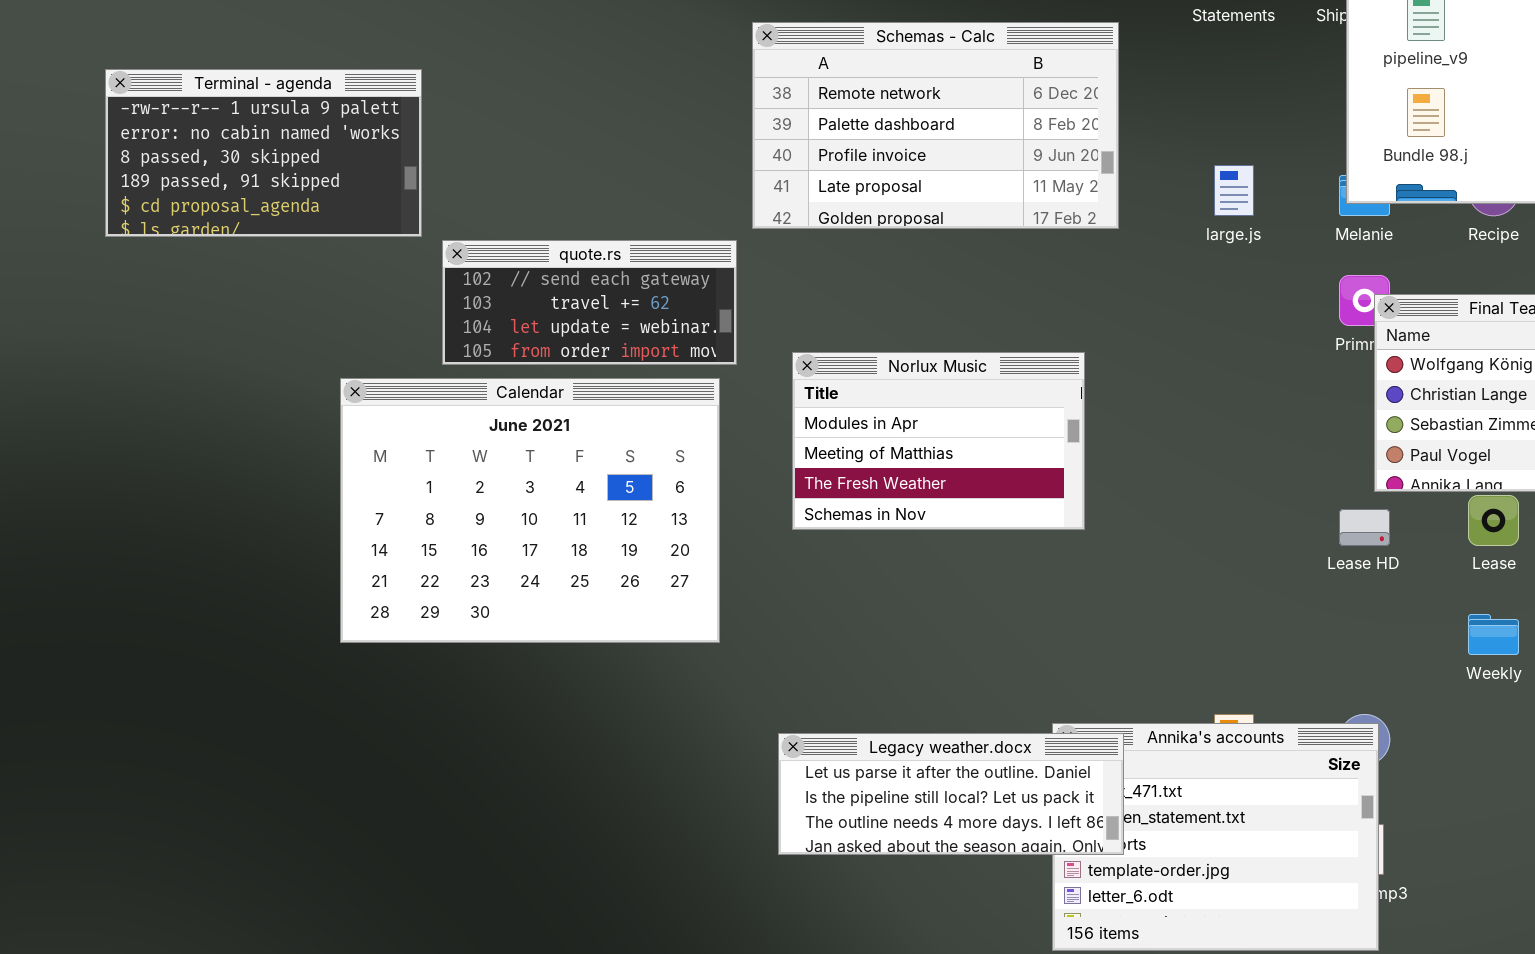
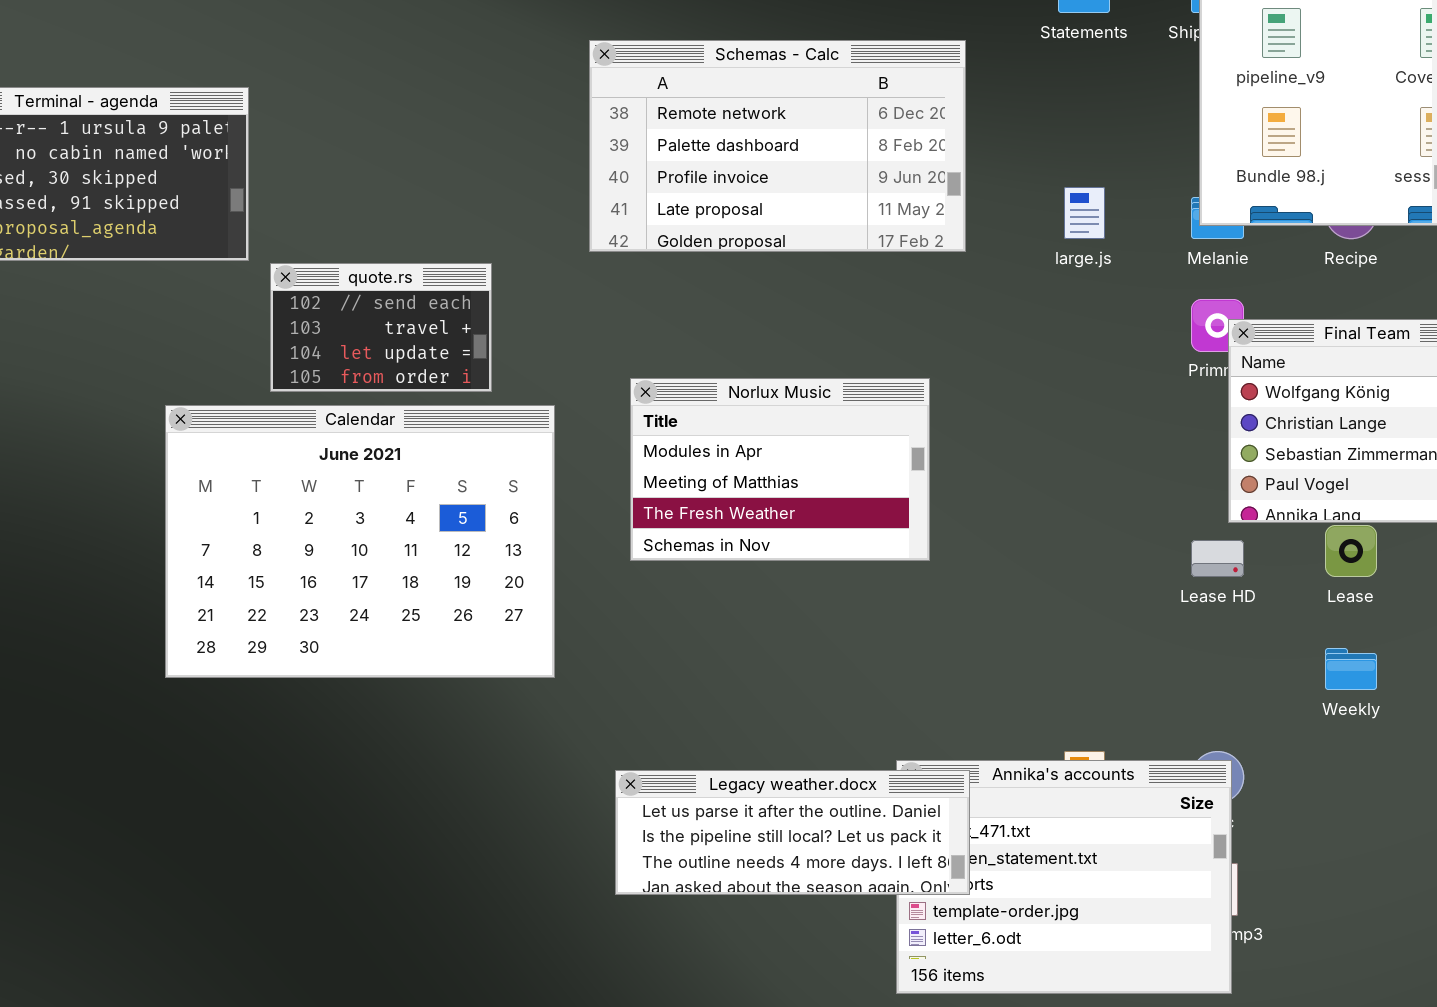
quote.rs: [442,240,737,365] -> [270,263,492,392], resized

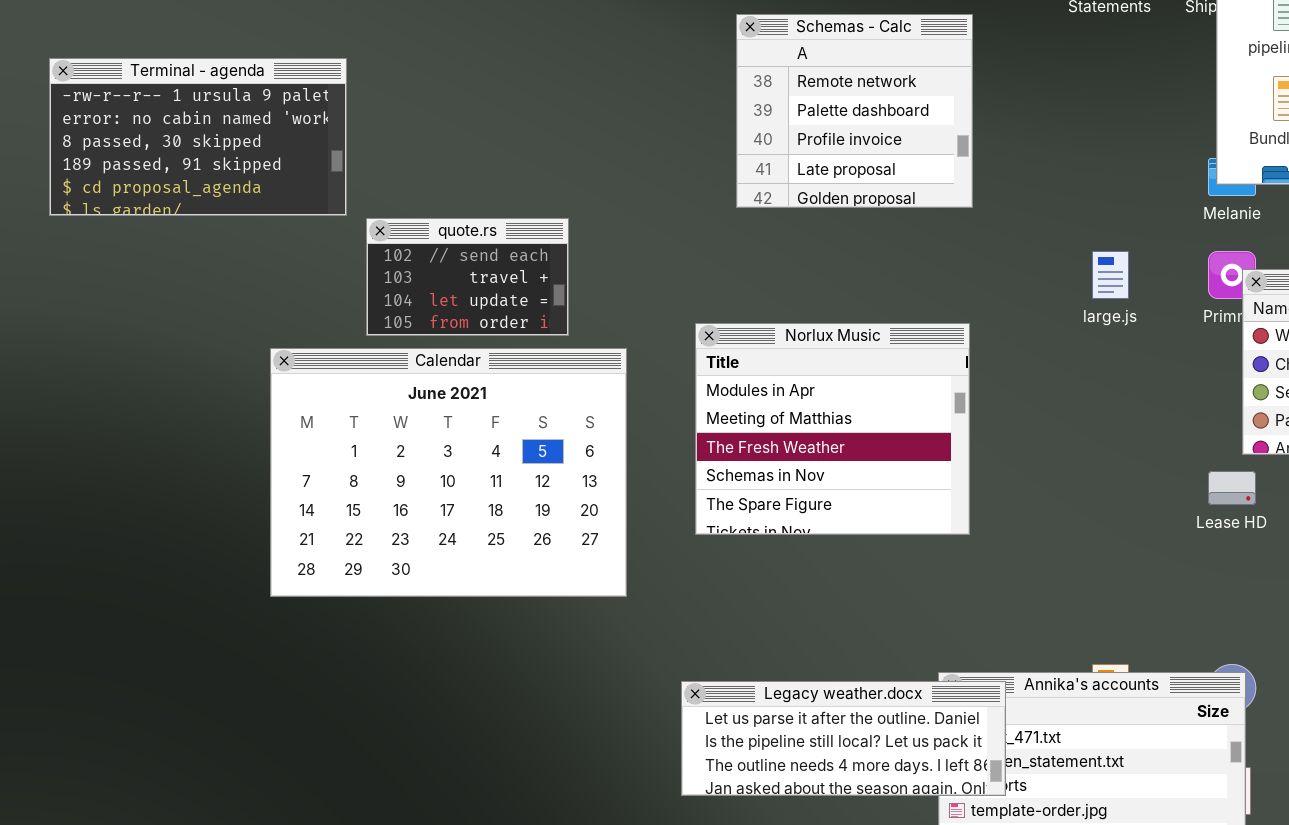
Schemas - Calc: [589,40,966,252] -> [736,14,973,208], moved, resized
large.js: [1064,187,1105,239] -> [1092,251,1129,299], moved
Norlux Music: [630,378,930,561] -> [695,323,970,535], resized

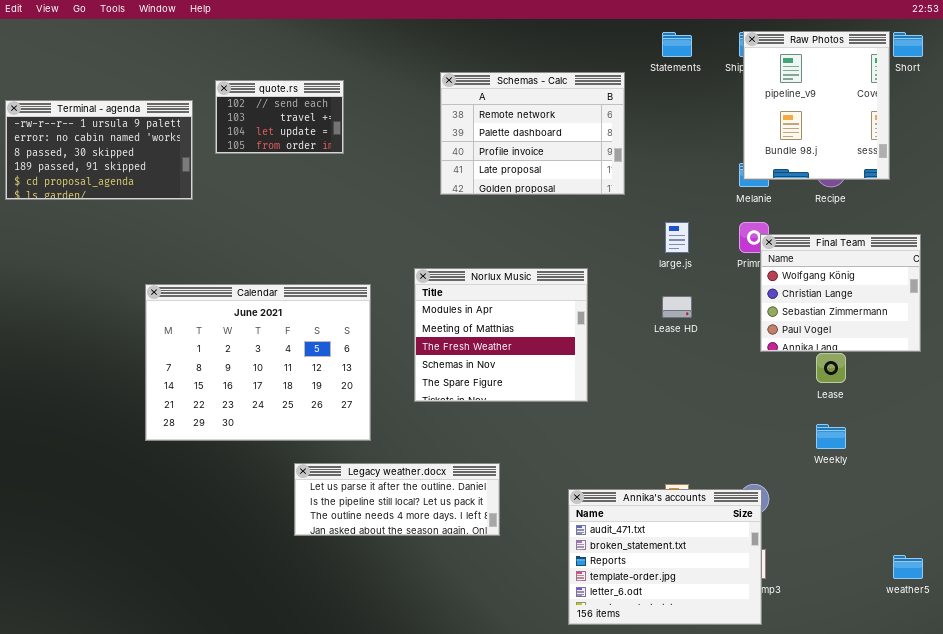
Schemas - Calc: [736,14,973,208] -> [440,72,625,195], resized
quote.rs: [366,218,569,336] -> [215,80,344,154], moved
Lease HD: [1208,471,1256,505] -> [662,296,692,318], moved
Legacy weather.docx: [681,681,1006,796] -> [294,463,500,536], moved

